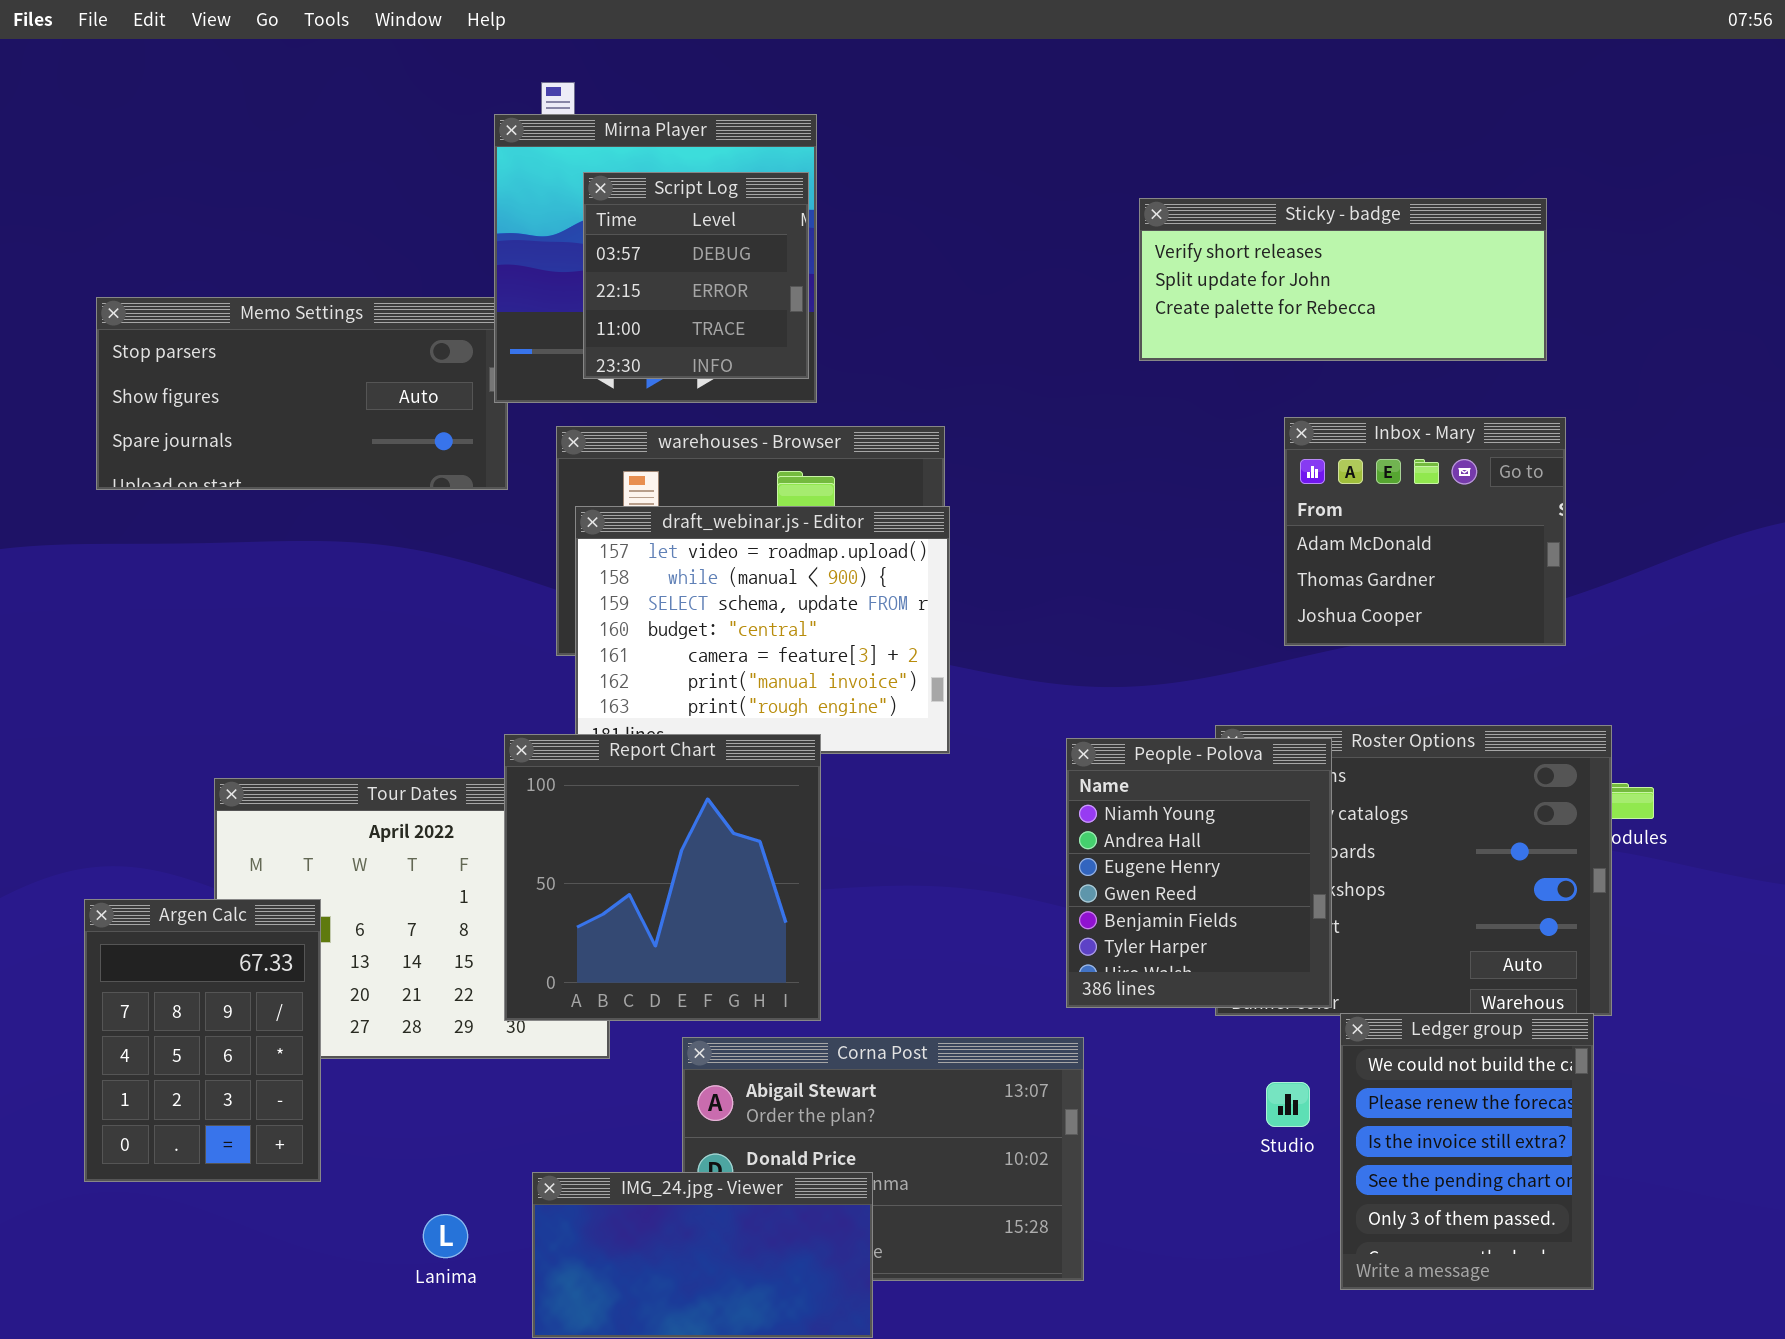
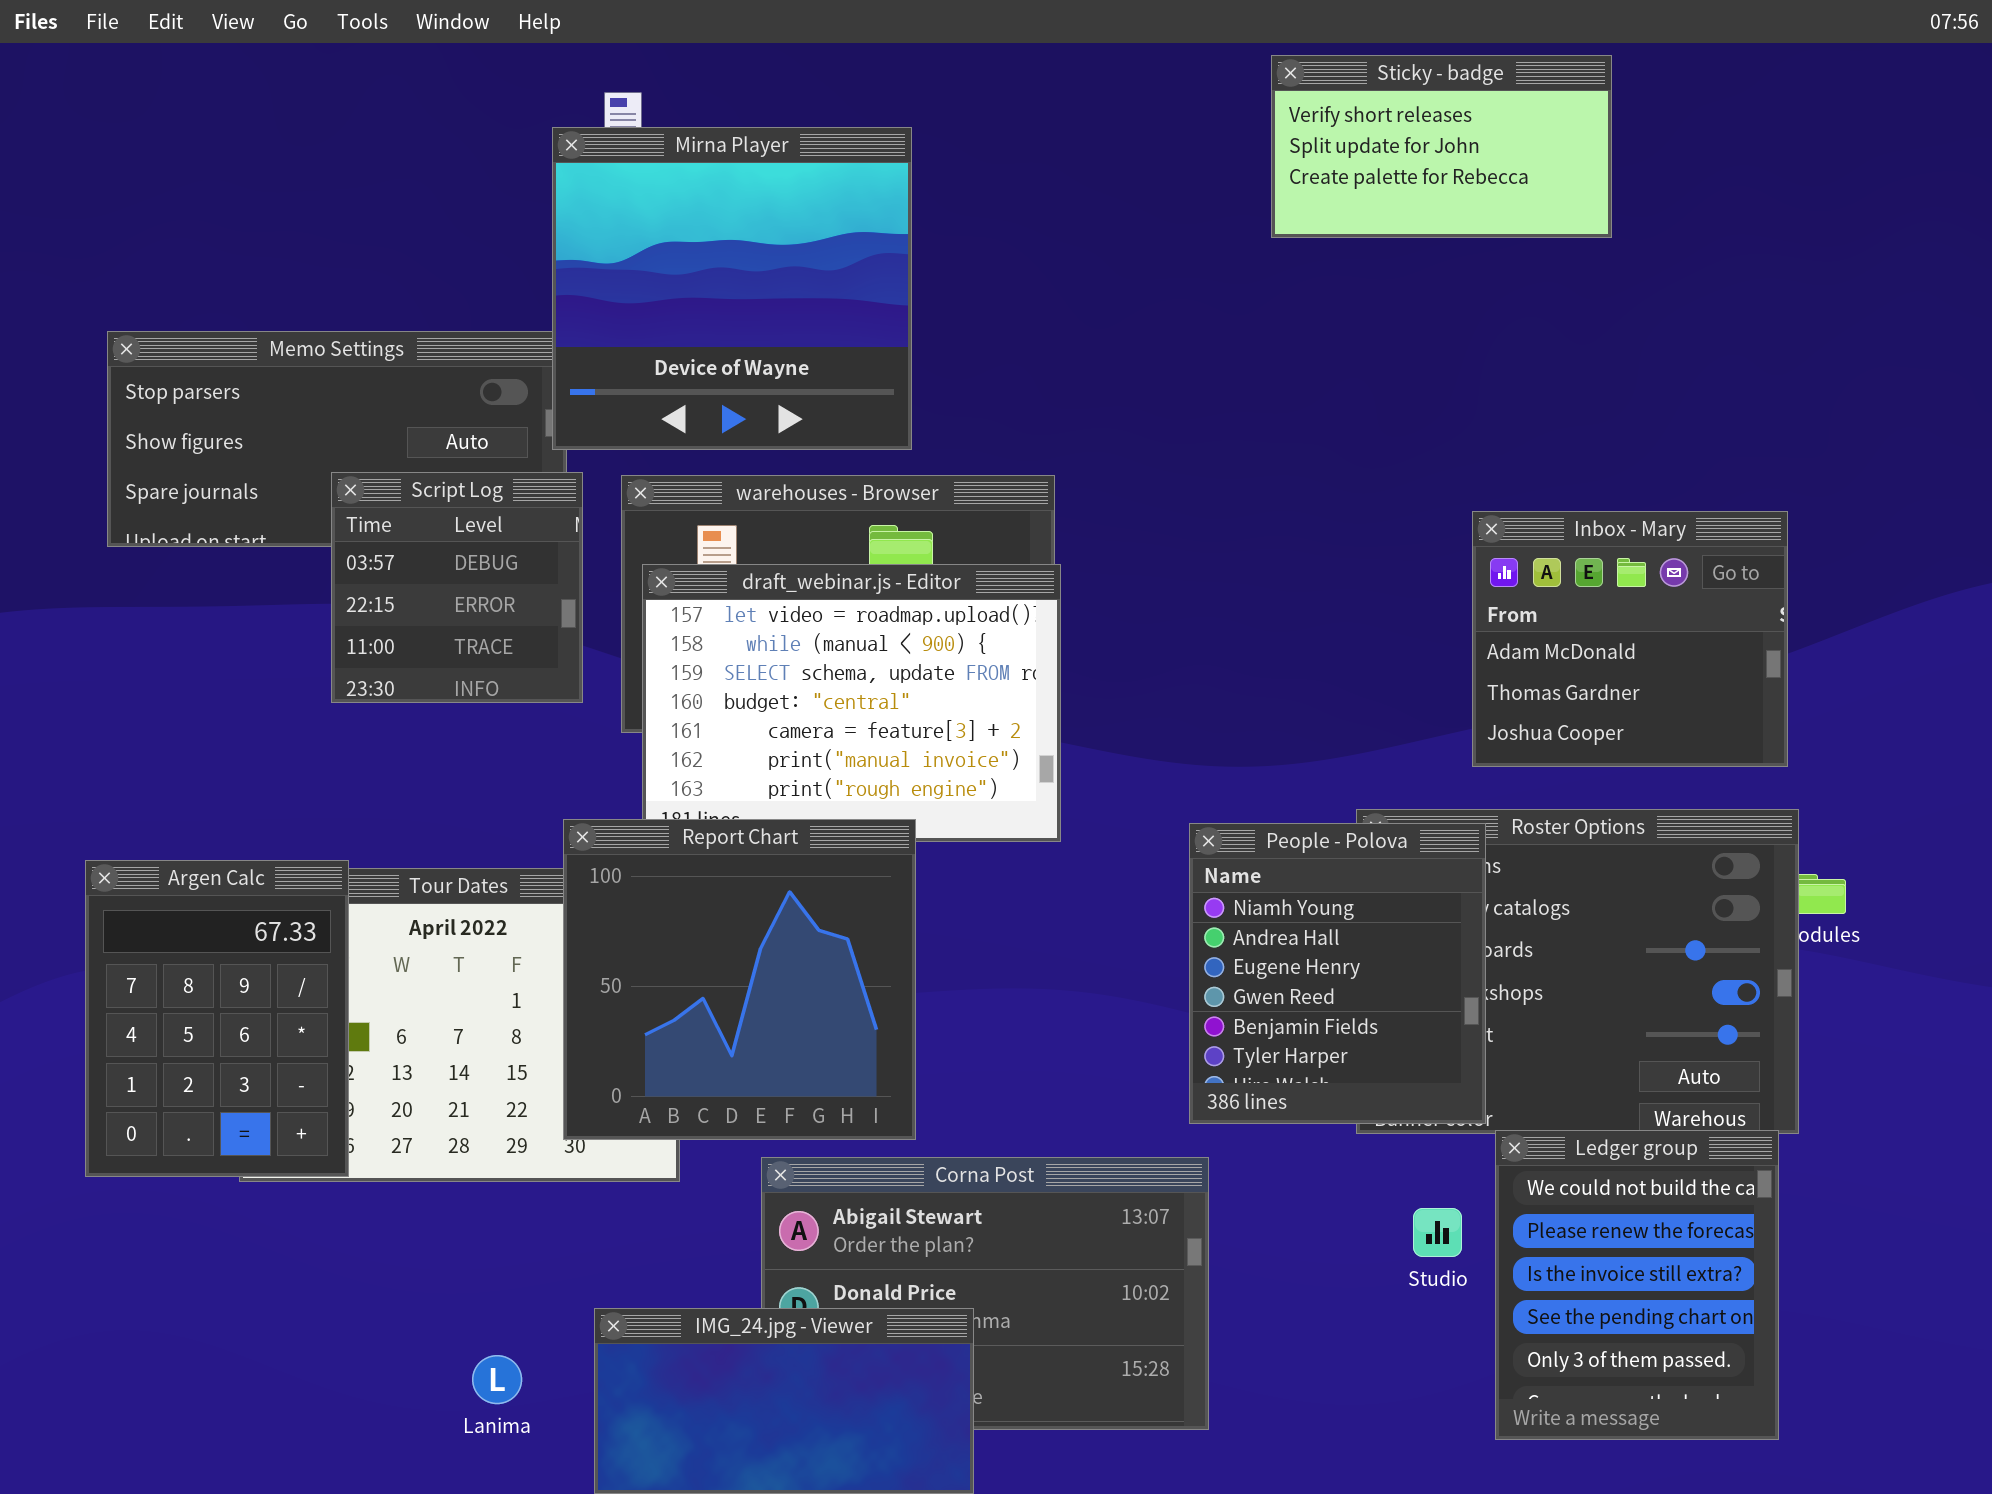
Script Log: [583,172,809,379] -> [331,472,583,703], moved
Sticky - badge: [1139,198,1547,361] -> [1271,55,1612,238], moved, resized
Inbox - Mary: [1284,417,1566,646] -> [1472,511,1788,767], moved
Argen Calc: [84,899,321,1182] -> [85,860,349,1177], moved

